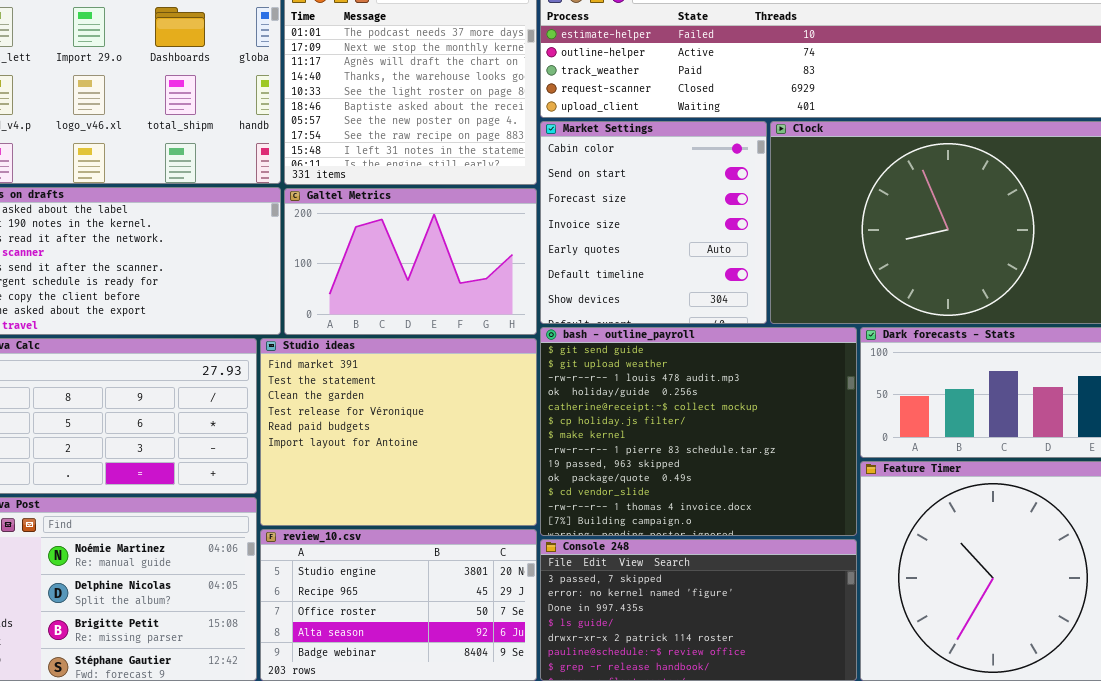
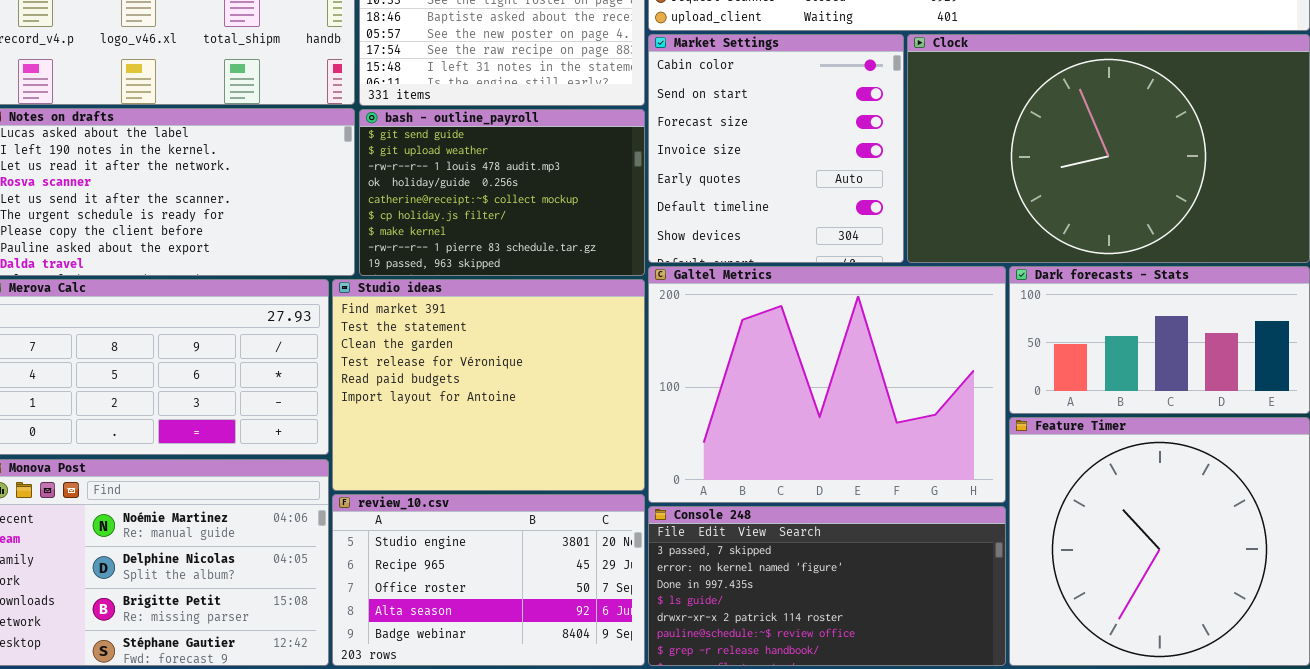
Galtel Metrics: [284,188,537,335] -> [648,266,1006,503], moved, resized
bash - outline_payroll: [540,327,857,536] -> [359,109,645,276], moved, resized

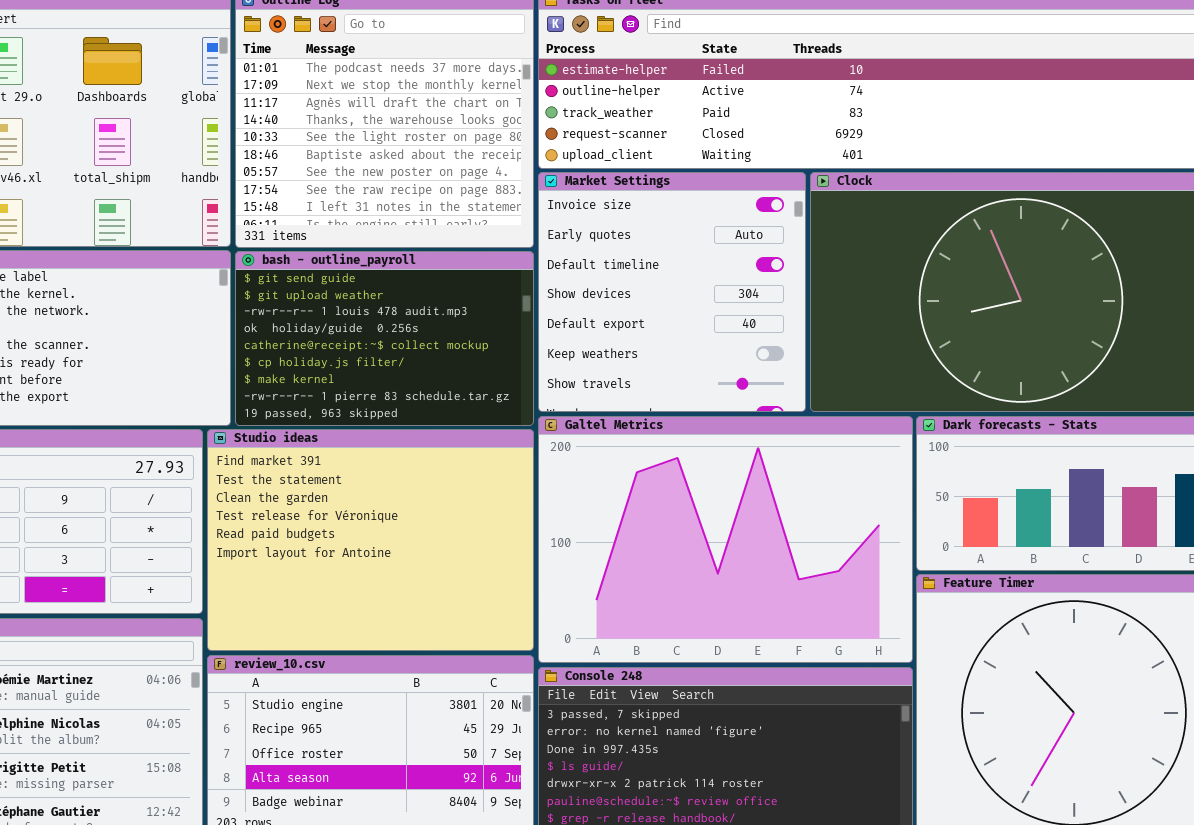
Market Settings: [648,34,904,263] -> [538,172,806,412], scrolled down 3 rows

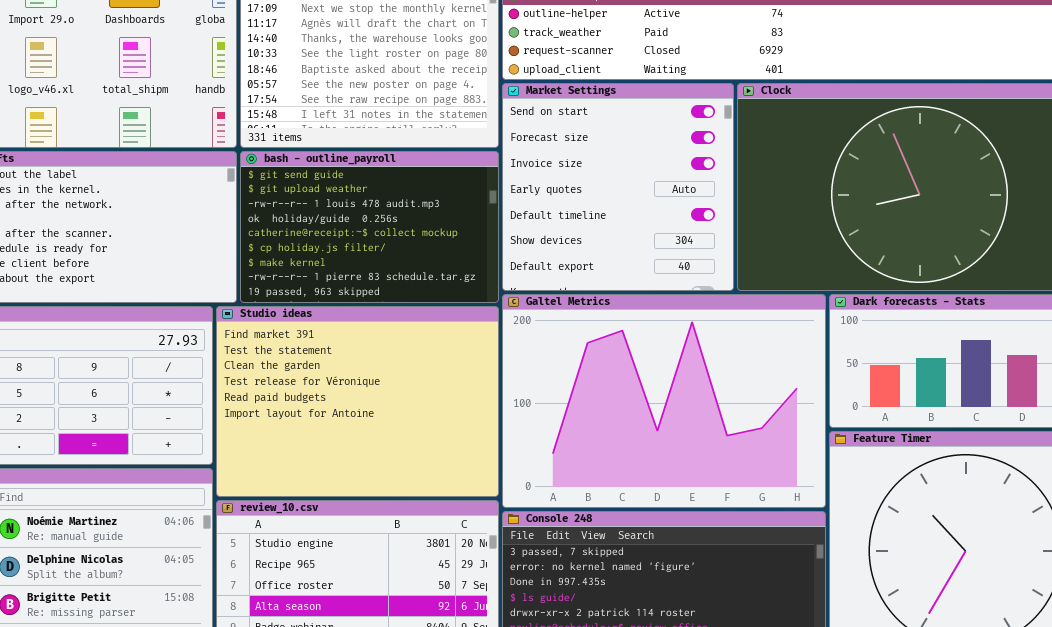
Market Settings: [538,172,806,412] -> [502,83,734,291], scrolled up 2 rows

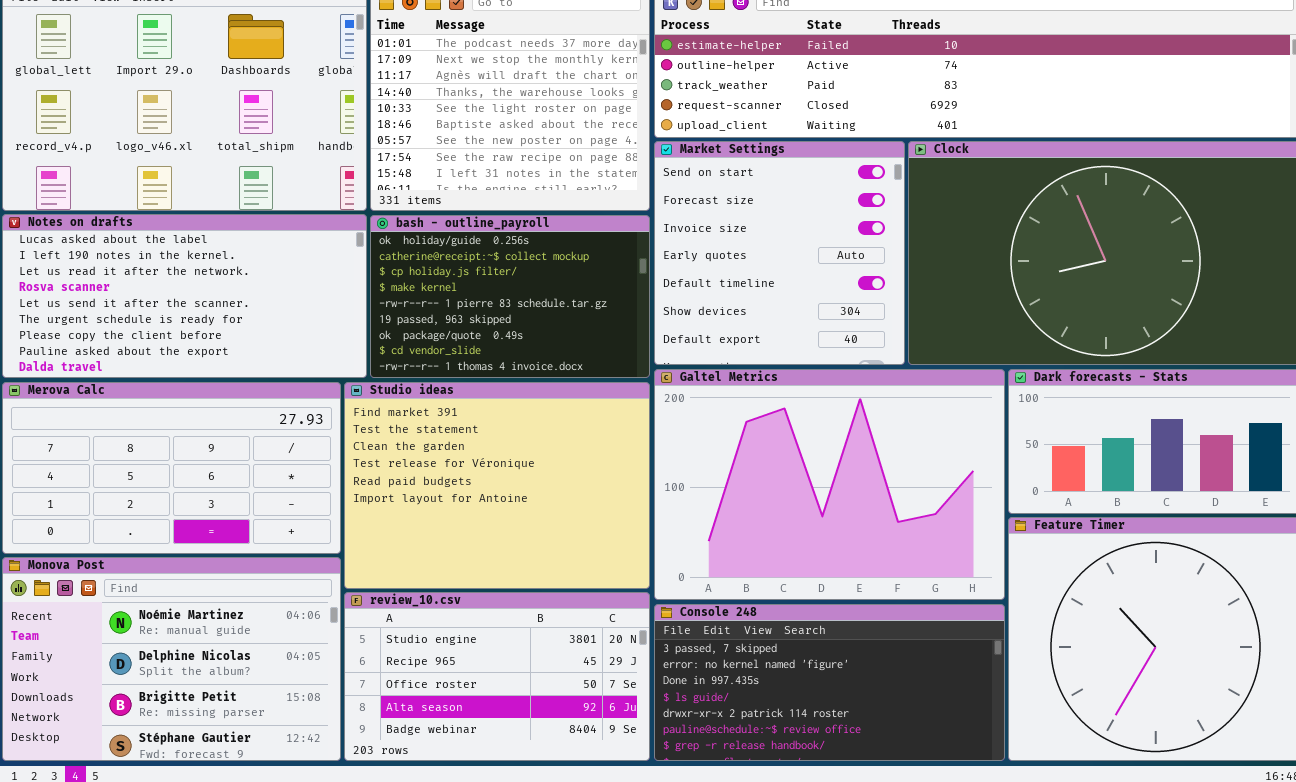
bash - outline_payroll: [240,151,499,303] -> [370,215,650,378], scrolled down 3 rows

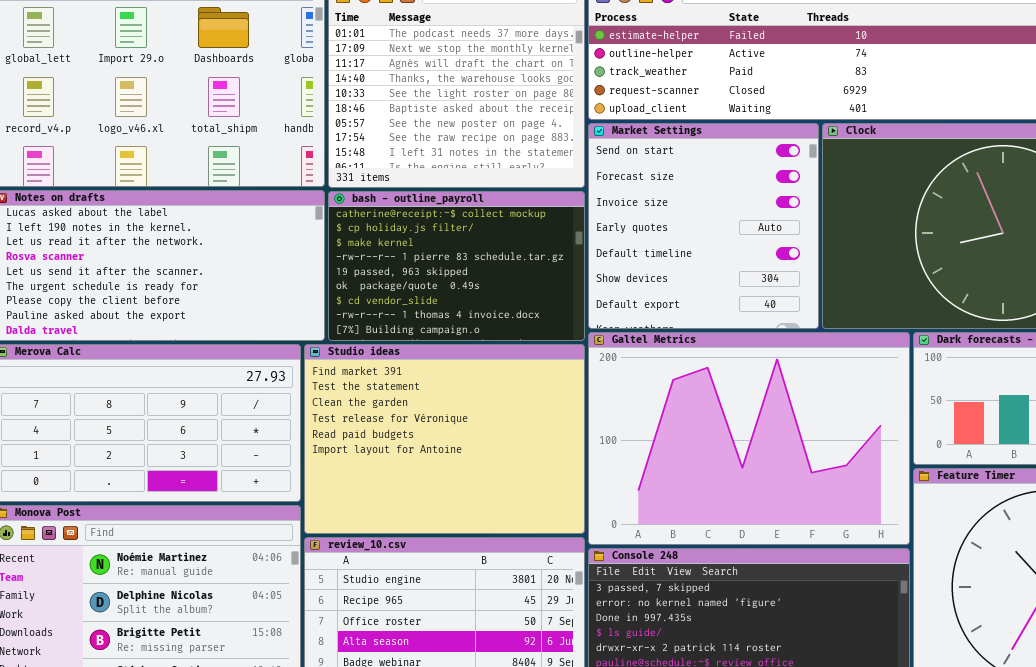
bash - outline_payroll: [370,215,650,378] -> [328,191,585,341], scrolled down 1 row

